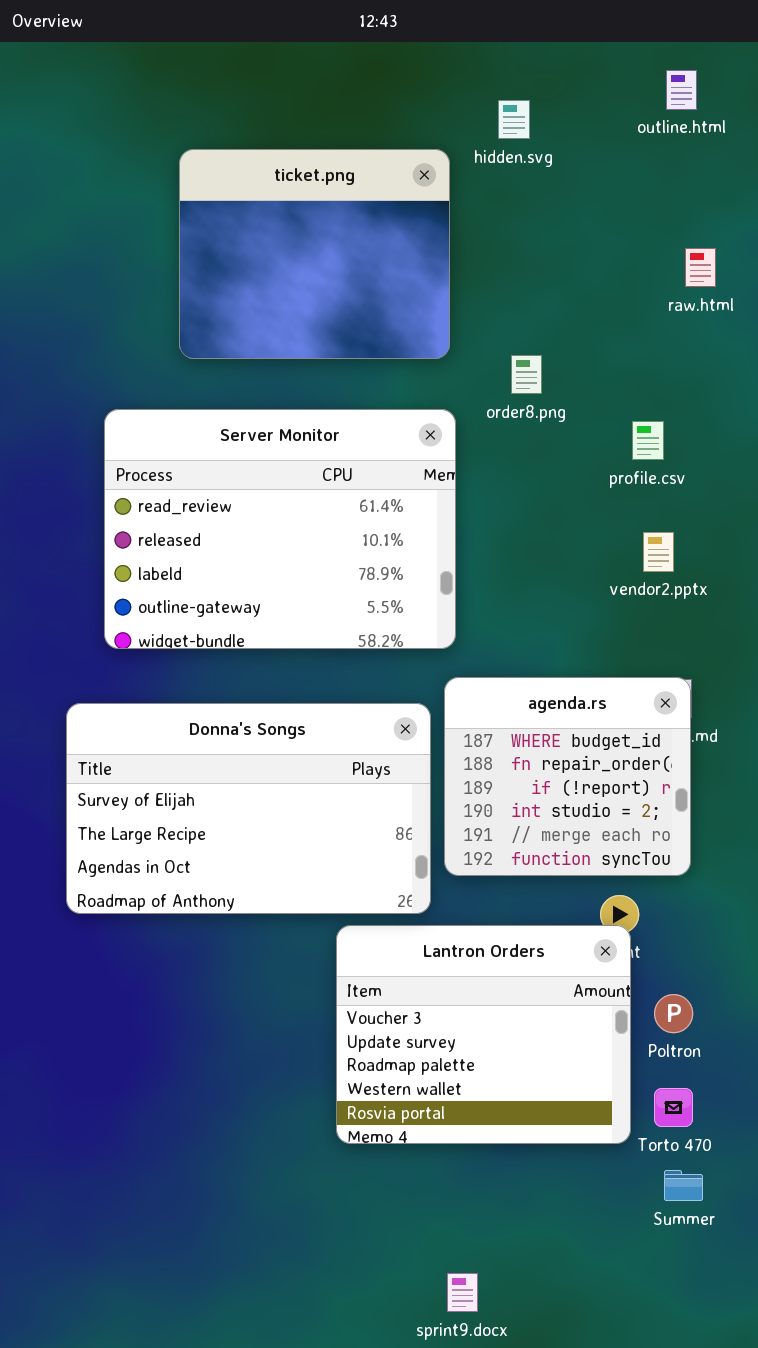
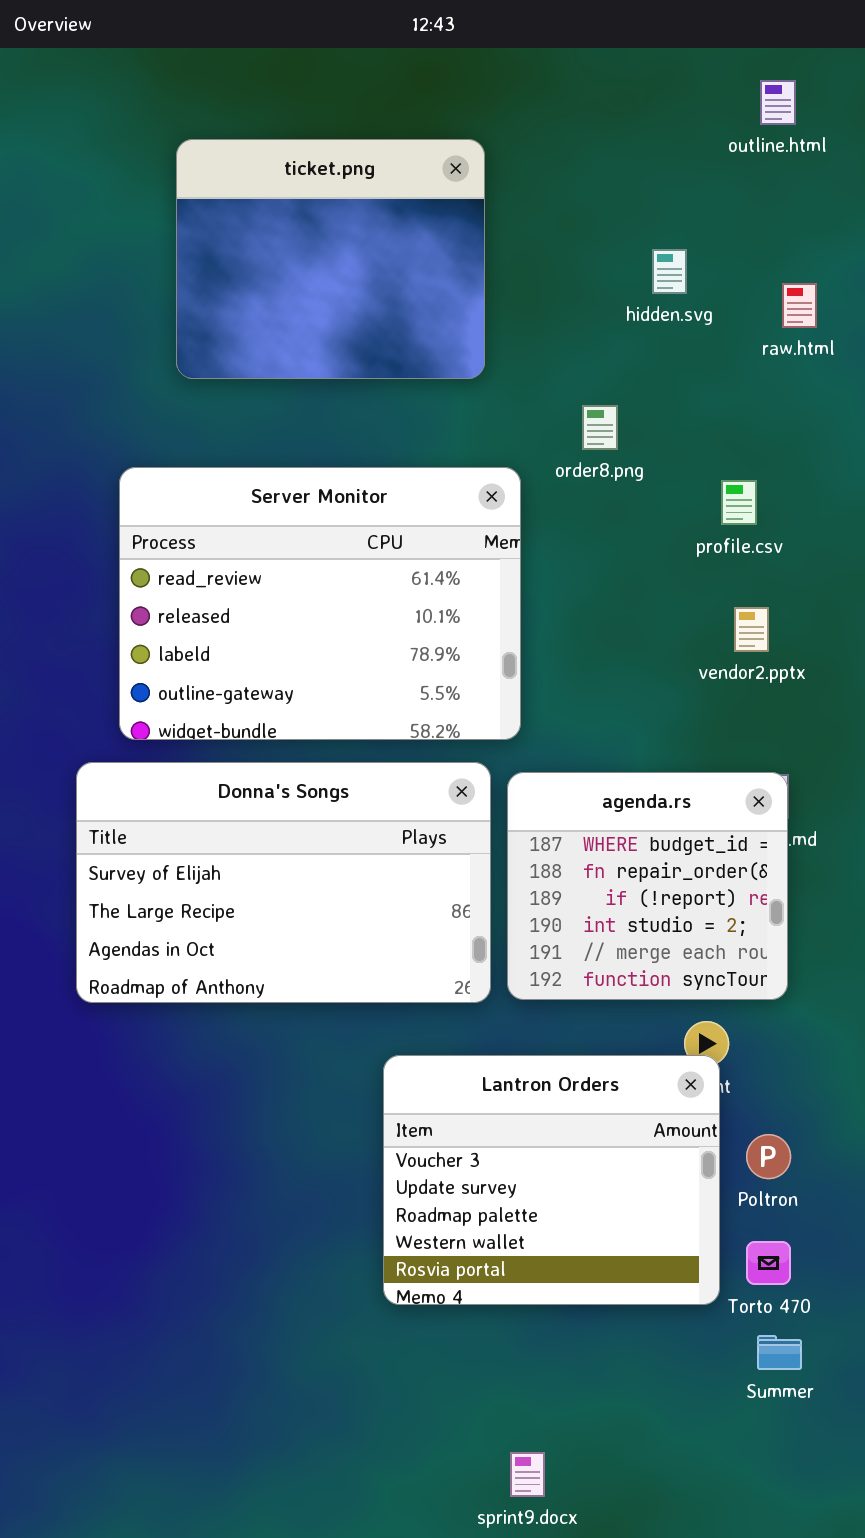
hidden.svg: [498,100,530,139] -> [652,249,687,294], moved
ticket.png: [179,149,450,359] -> [176,139,485,379], moved
Donna's Songs: [66,703,431,914] -> [76,762,491,1003], moved

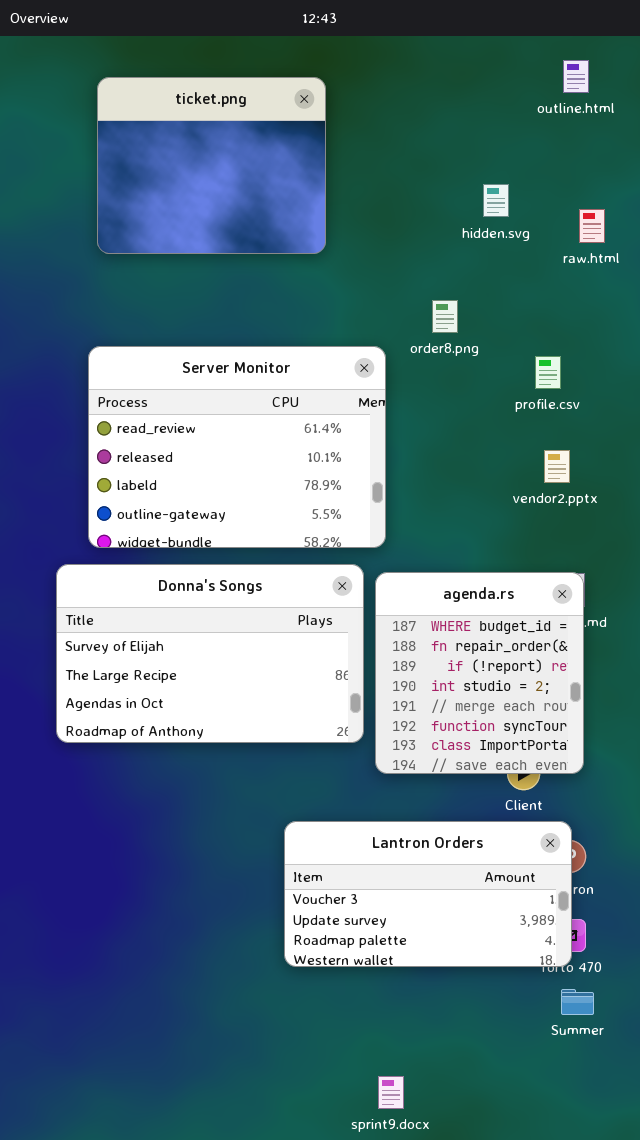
ticket.png: [176,139,485,379] -> [97,77,326,254], moved
agenda.rs: [507,772,788,1000] -> [375,572,584,774], resized
Lantron Orders: [383,1055,720,1305] -> [284,821,572,967], resized

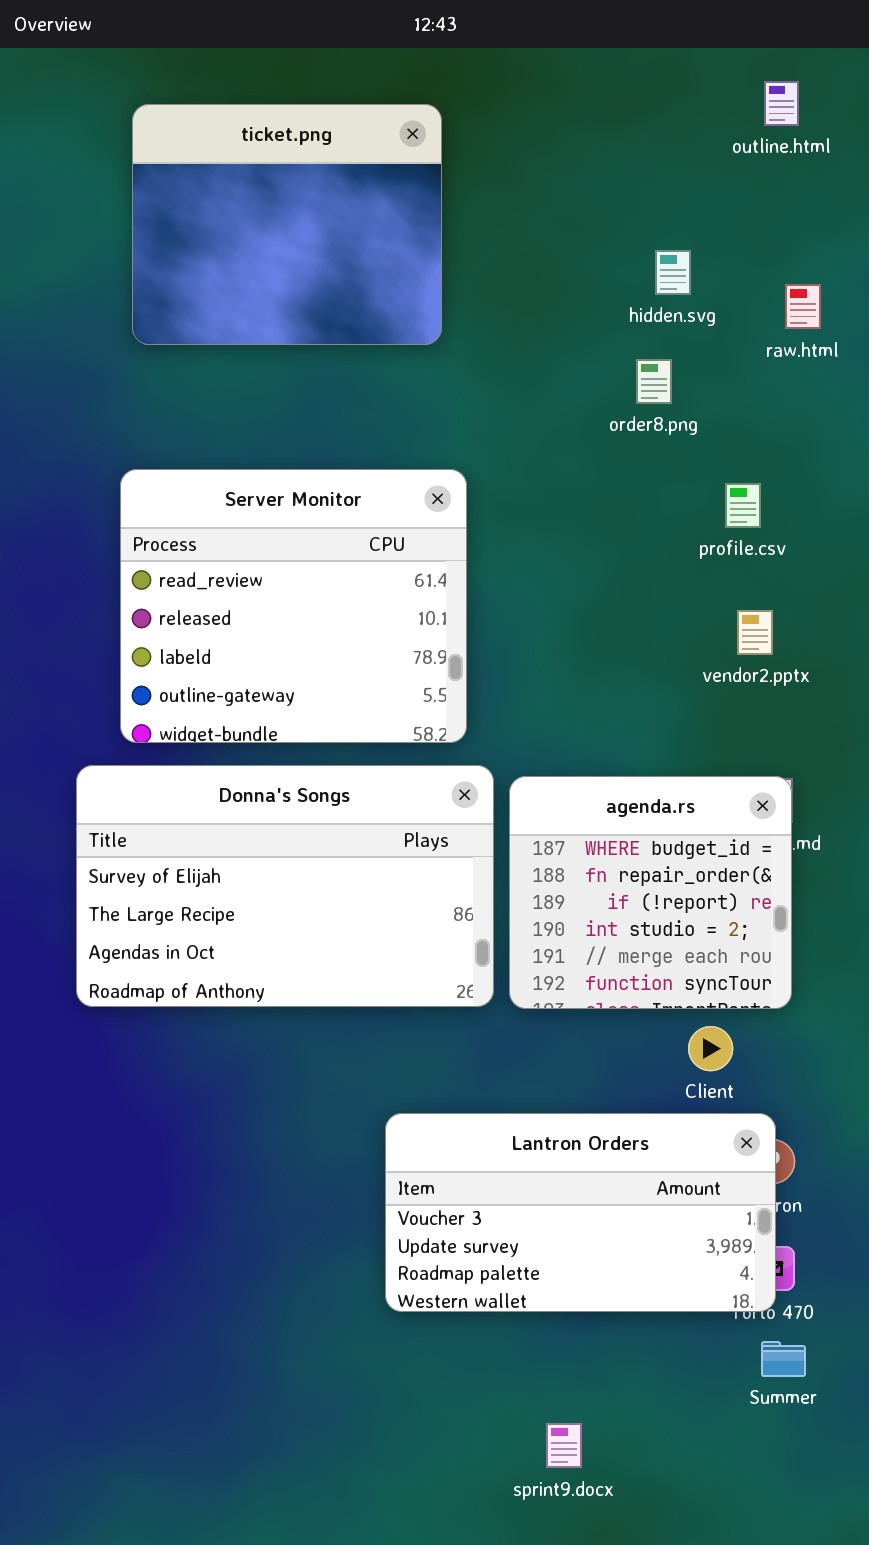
order8.png: [432,300,458,333] -> [636,359,672,404], moved
Server Monitor: [88,346,386,548] -> [120,469,467,743], resized
agenda.rs: [375,572,584,774] -> [509,776,792,1009], resized
sprint9.docx: [378,1076,404,1109] -> [546,1423,582,1468], moved

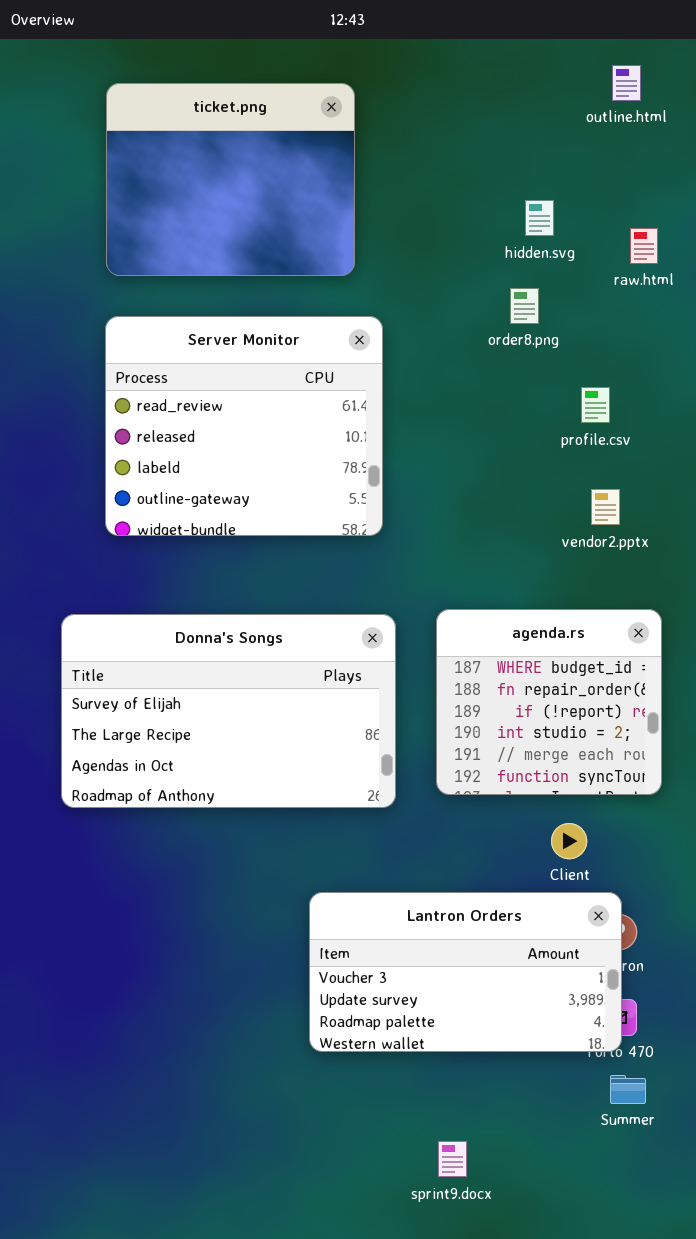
Server Monitor: [120,469,467,743] -> [105,316,383,536], moved
agenda.rs: [509,776,792,1009] -> [436,609,662,795], moved

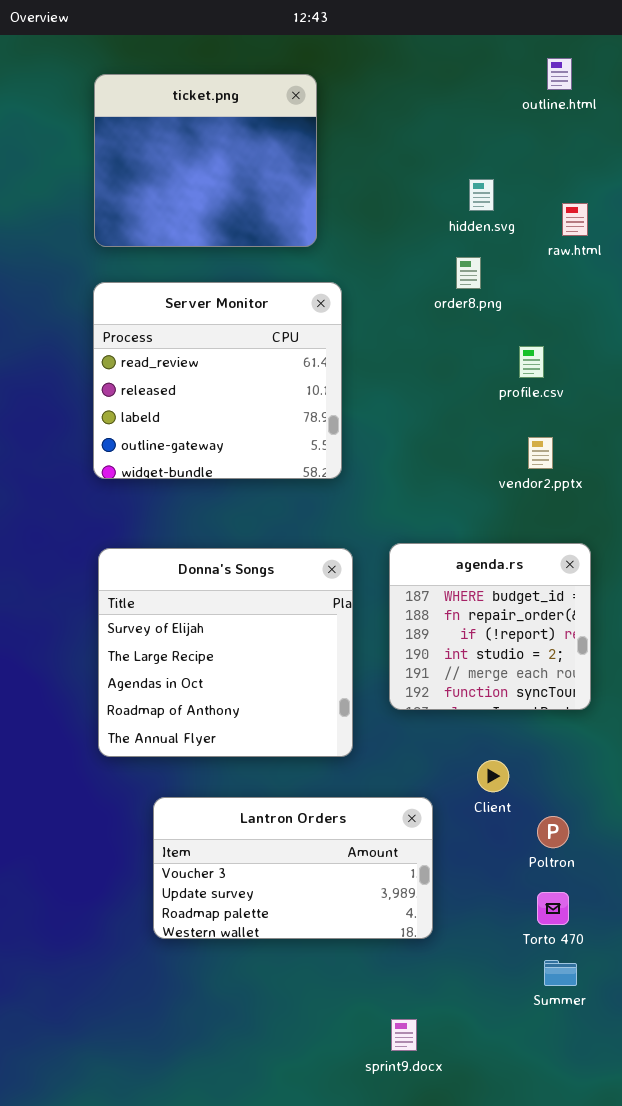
Donna's Songs: [61,614,396,808] -> [98,548,353,757], resized
Client: [551,823,587,859] -> [477,760,509,792], moved
Lantron Orders: [309,892,622,1052] -> [153,797,433,939], moved

